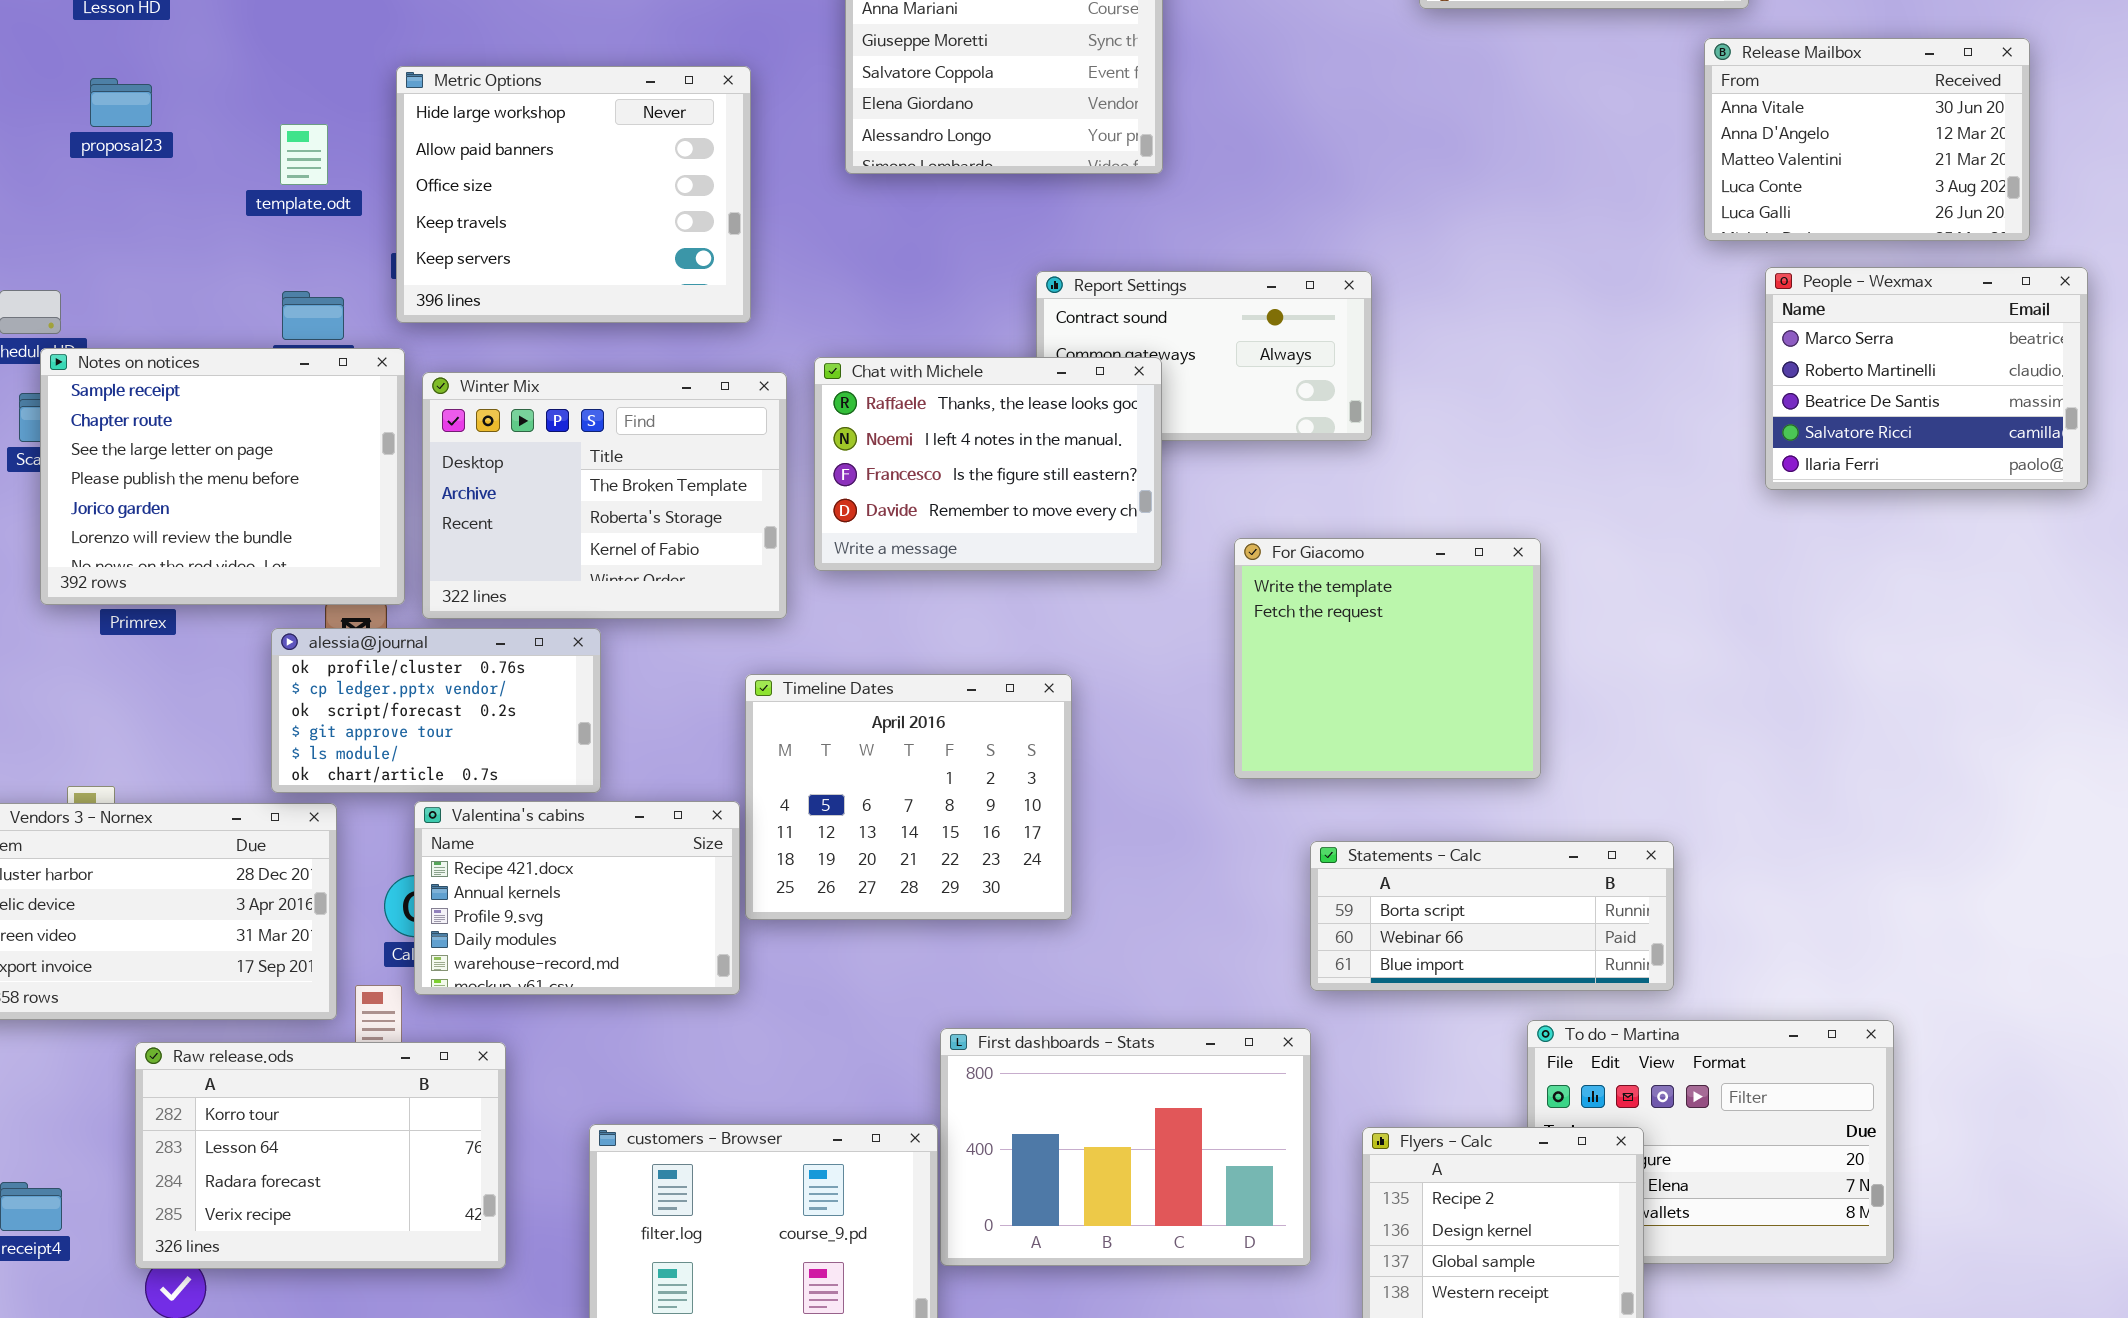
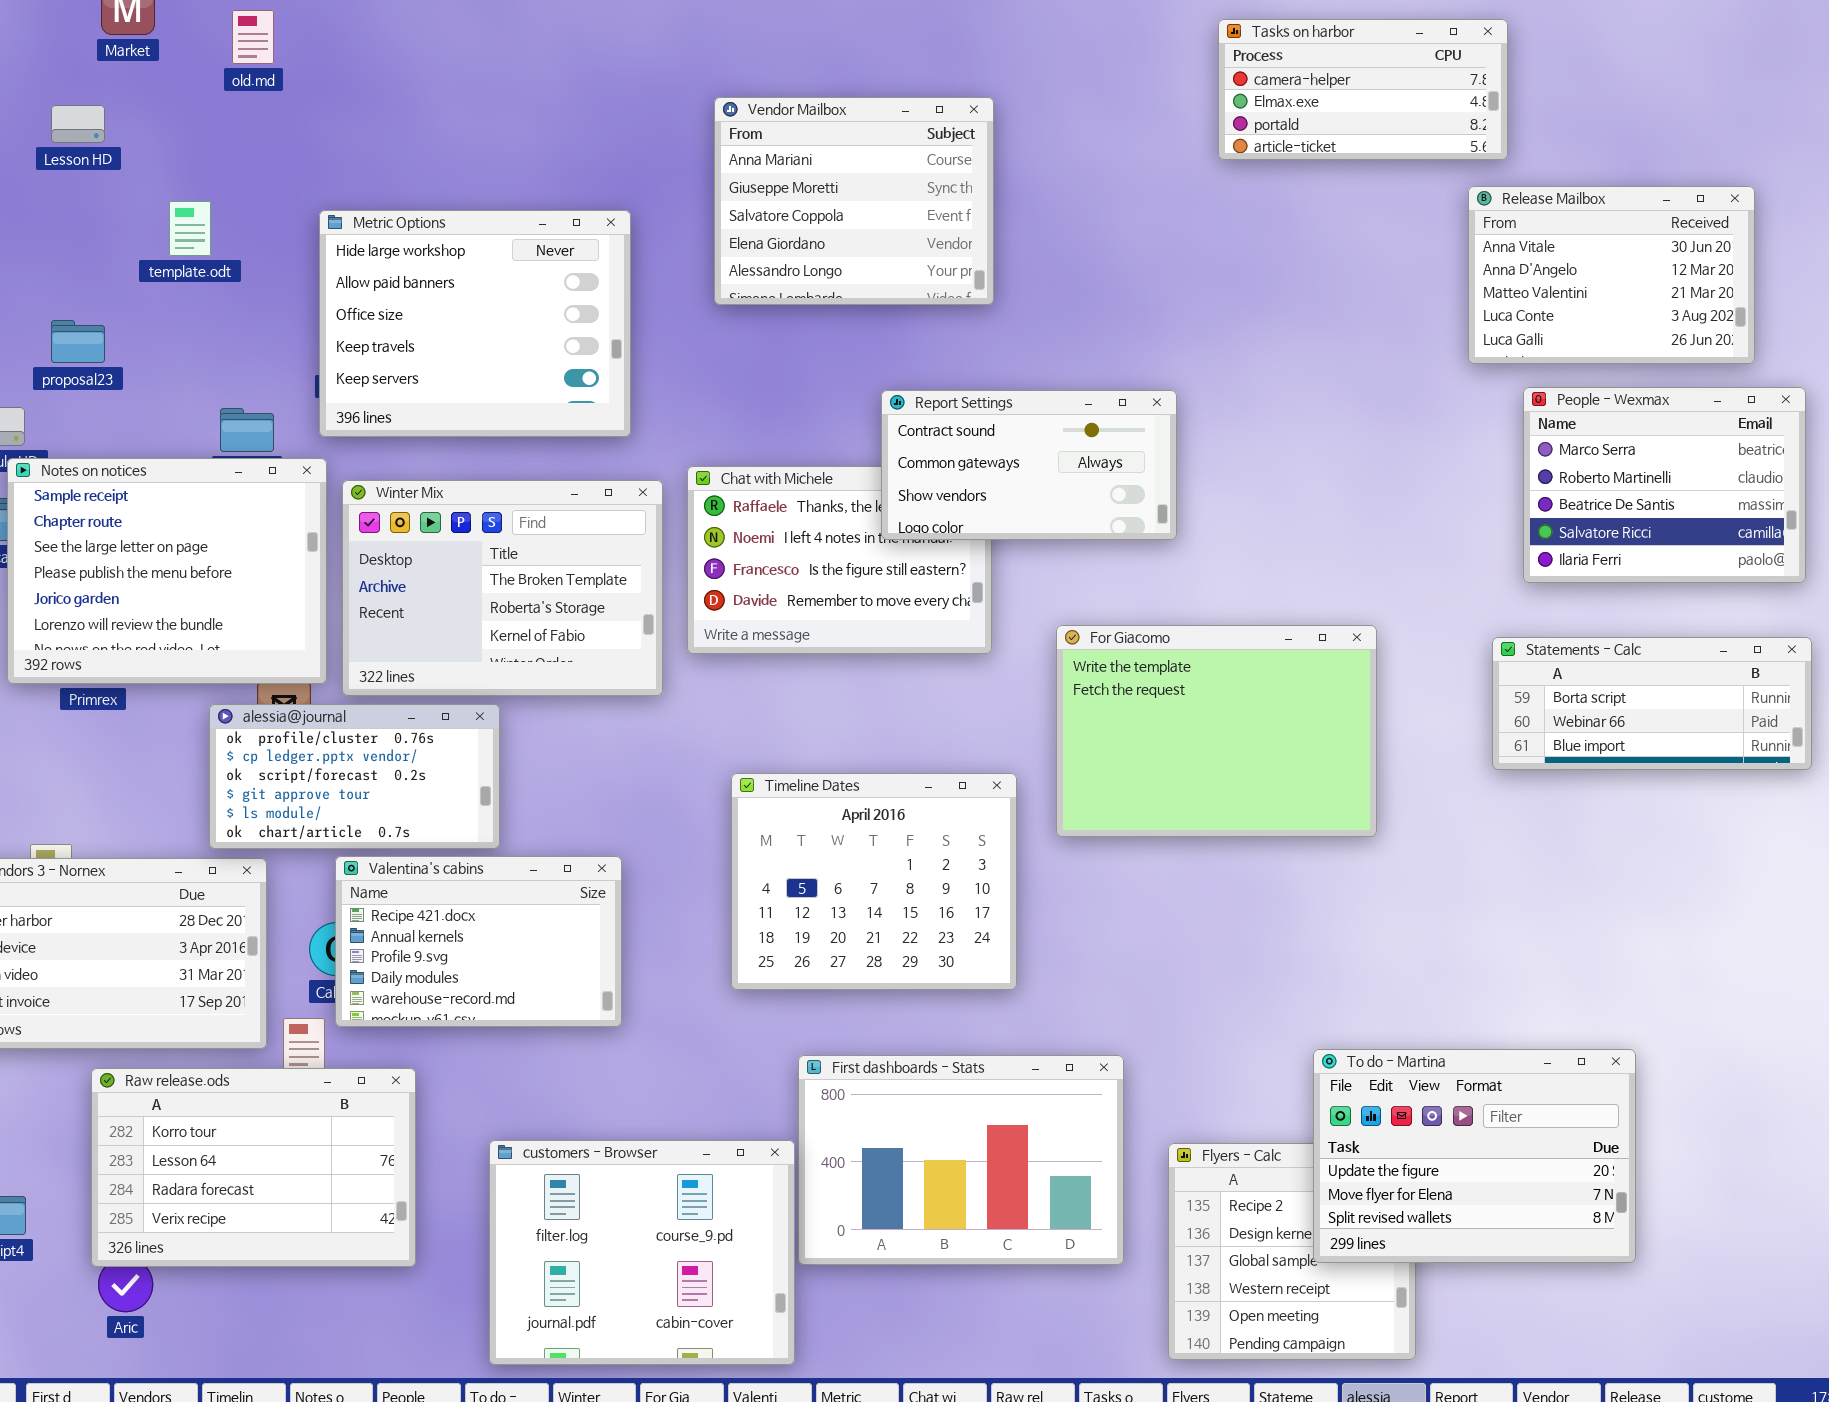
proposal23: [90,78,152,127] -> [51,320,105,363], moved
template.odt: [280,124,328,185] -> [169,201,211,256], moved
Report Settings: [1036,271,1372,441] -> [881,390,1177,540], raised
For Giacomo: [1234,538,1541,779] -> [1056,625,1377,837], resized
Timeline Dates: [745,674,1072,920] -> [731,773,1017,990], moved
Statements - Calc: [1310,841,1674,991] -> [1492,637,1812,770], moved
To do - Martina: [1527,1020,1894,1264] -> [1313,1049,1636,1263], raised

